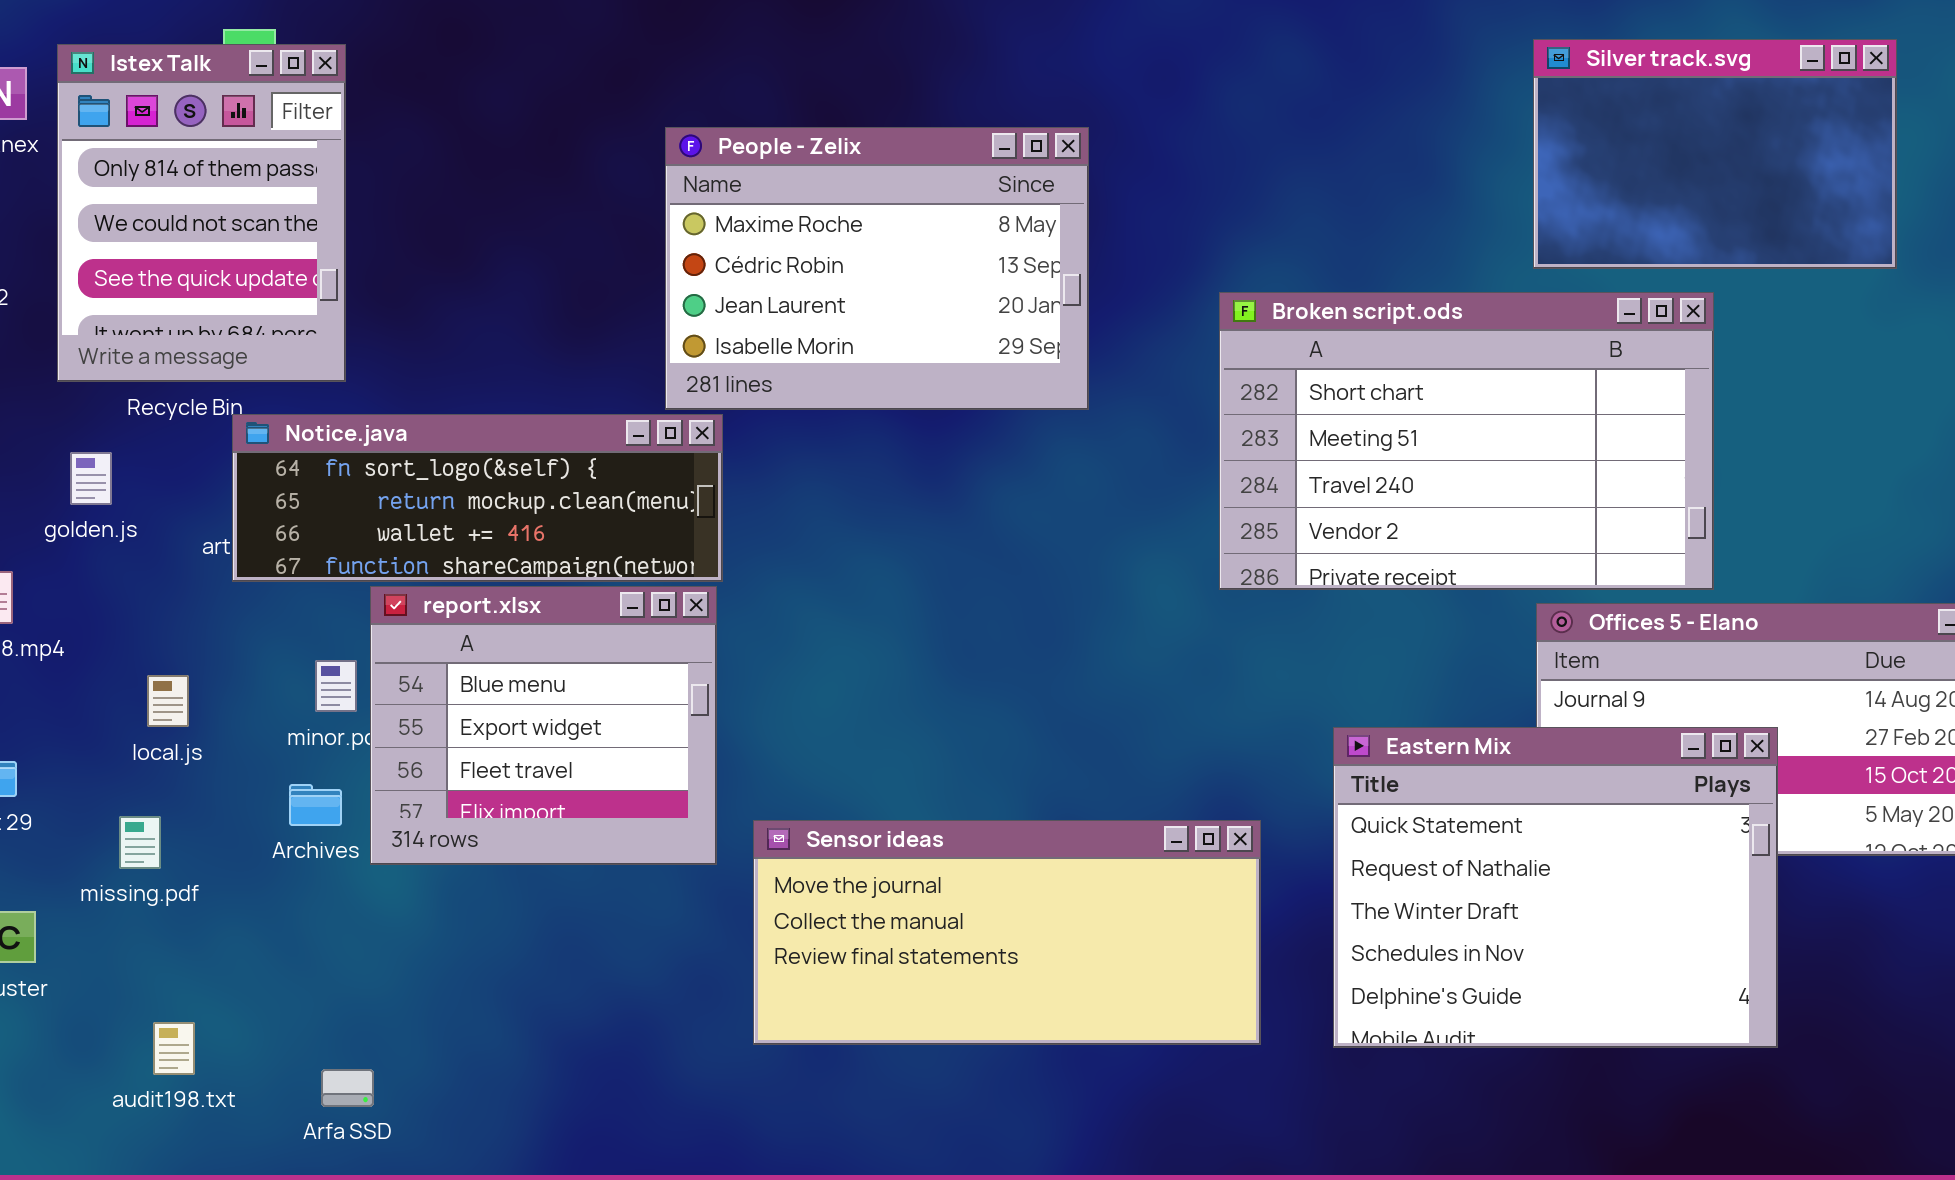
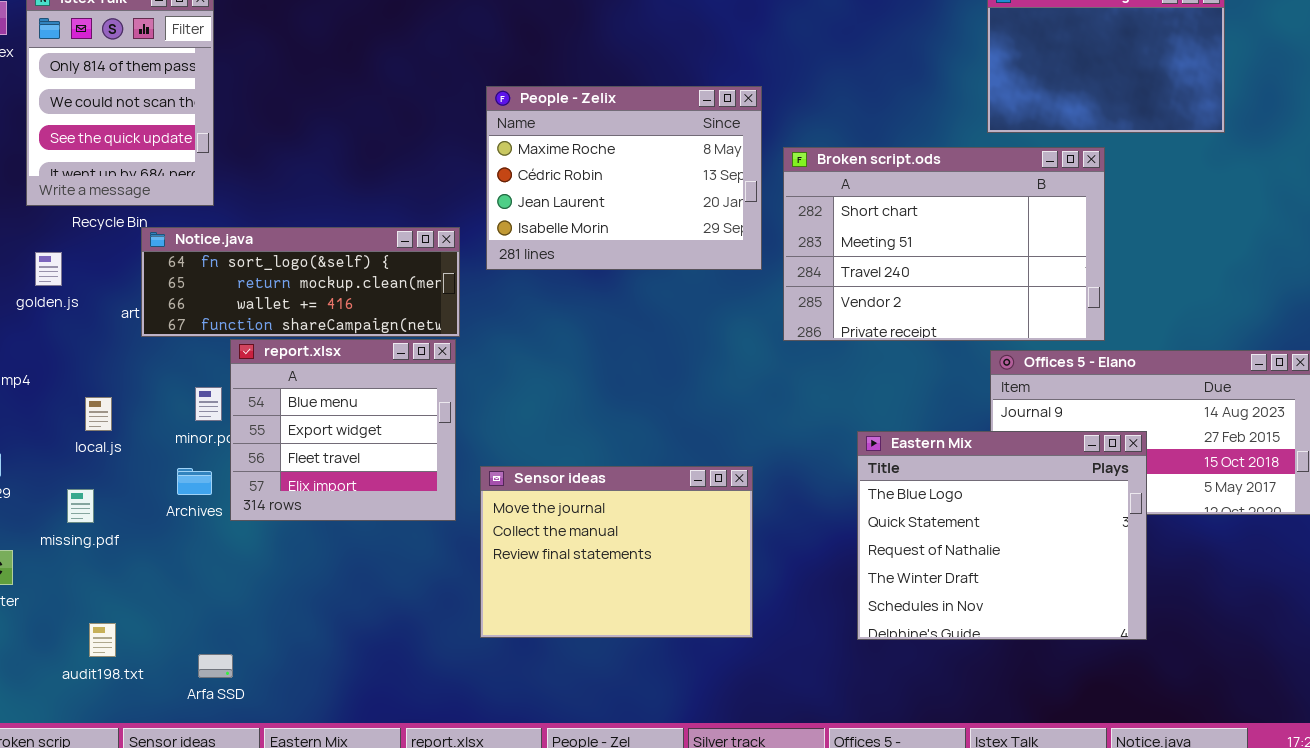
People - Zelix: [665,127,1089,410] -> [486,86,762,270], moved
Eastern Mix: [1333,727,1778,1048] -> [857,431,1147,640], scrolled up 1 row
Sensor ideas: [753,820,1261,1045] -> [480,466,753,638], resized

